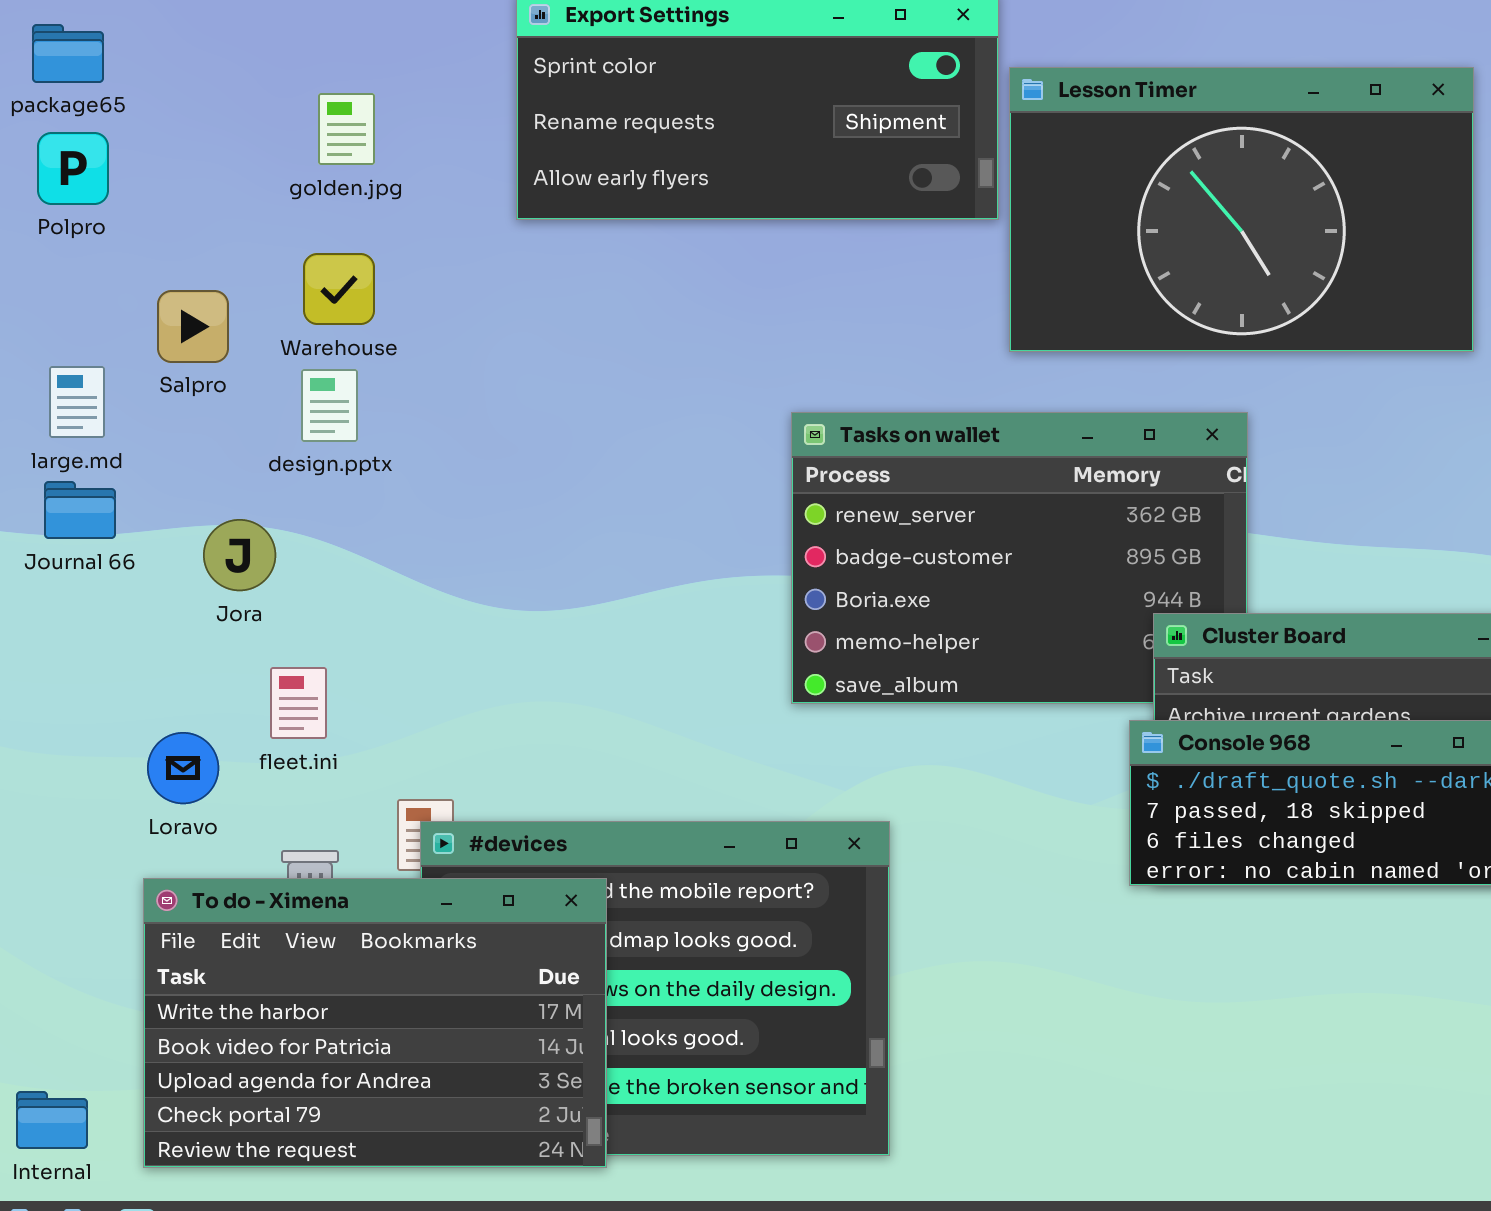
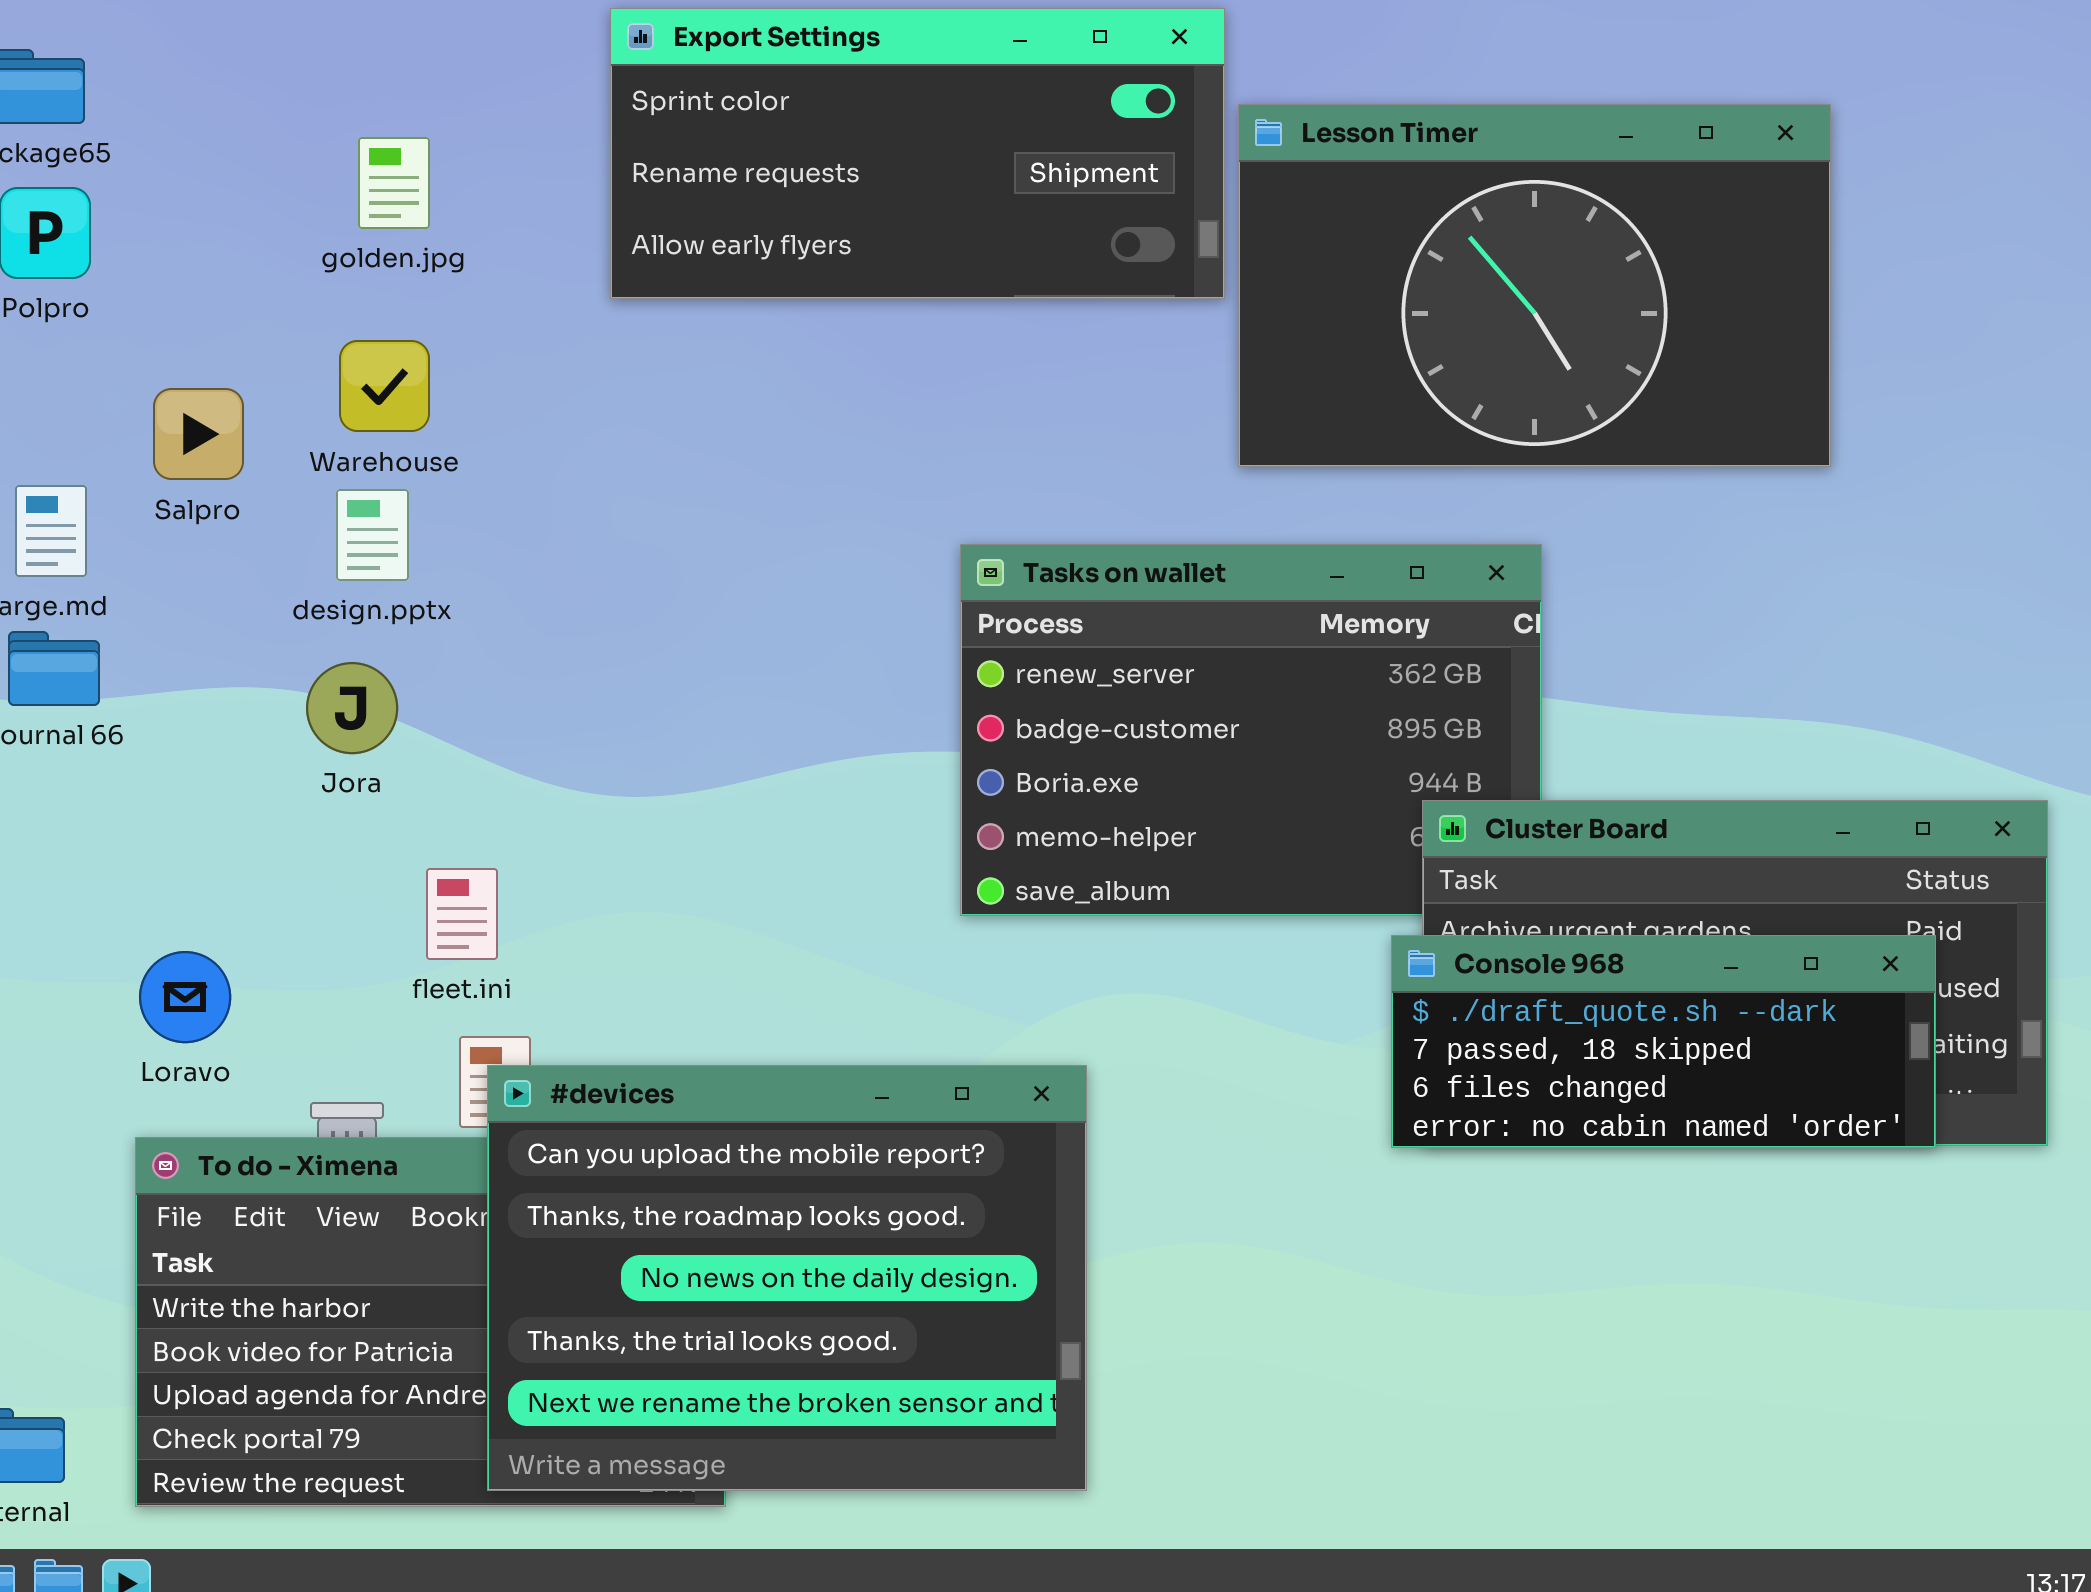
Jora: [203,519,276,591] -> [306,662,398,754], moved
fleet.ini: [270,667,327,739] -> [426,868,498,960], moved
#devices: [420,821,890,1156] -> [487,1065,1087,1491], raised

